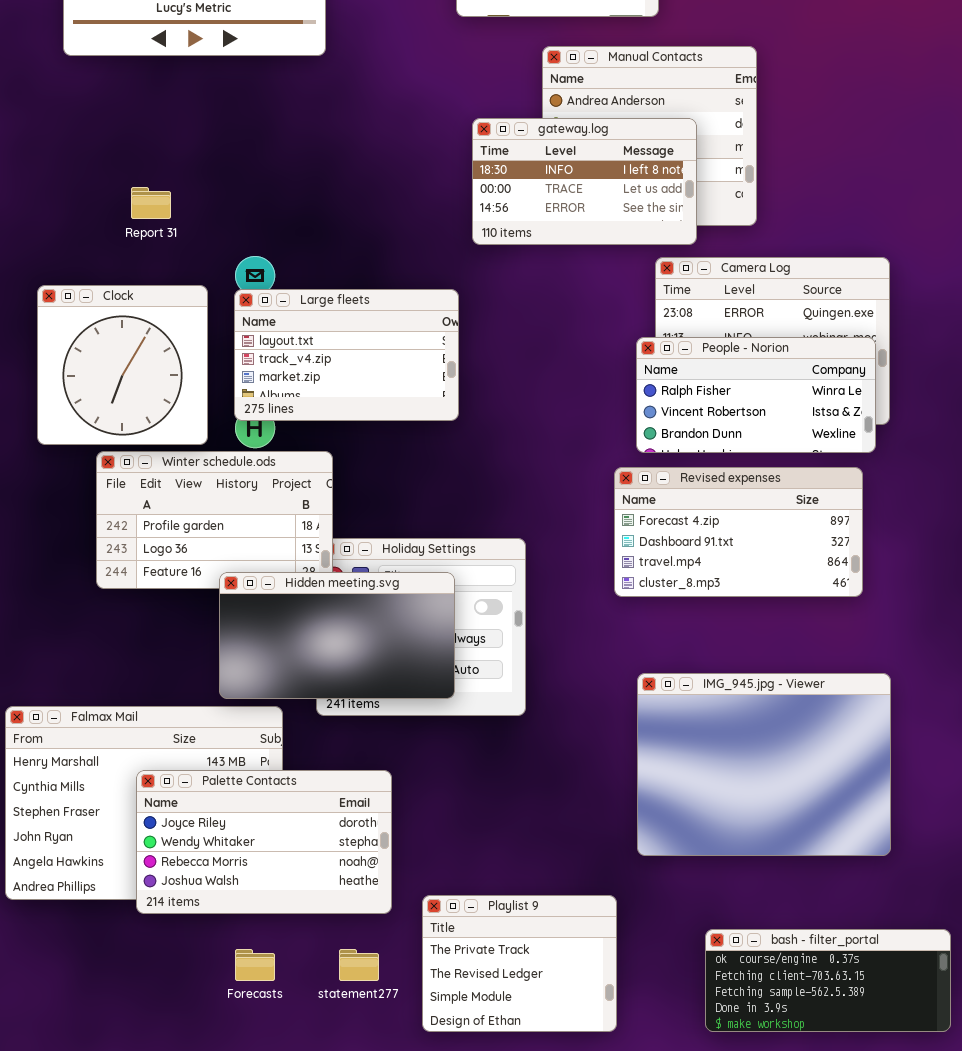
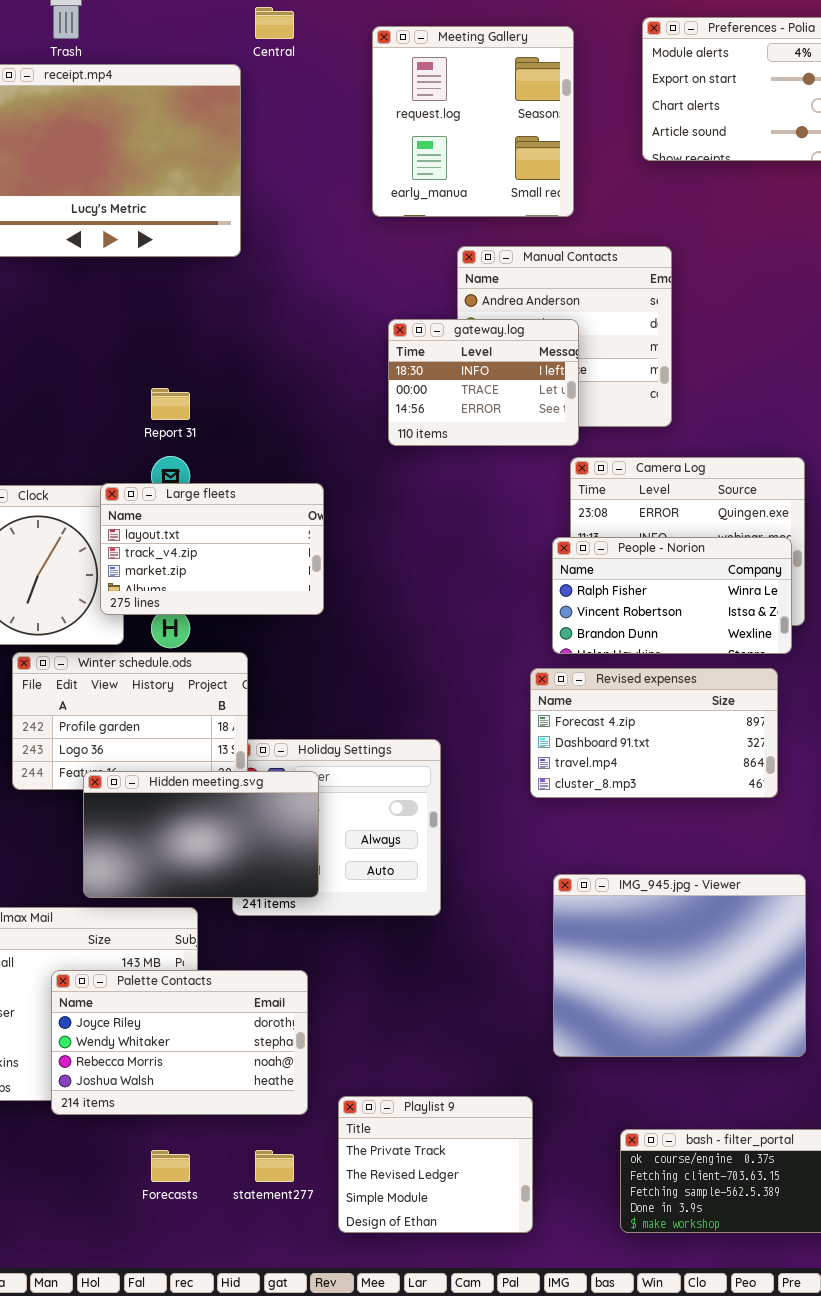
gateway.log: [472,118,697,245] -> [388,319,579,446], resized
Report 31: [131,187,171,219] -> [151,388,190,420], moved
Large fleets: [234,289,459,421] -> [100,483,324,615], moved
Hidden meeting.svg: [219,572,455,699] -> [83,771,319,898], moved

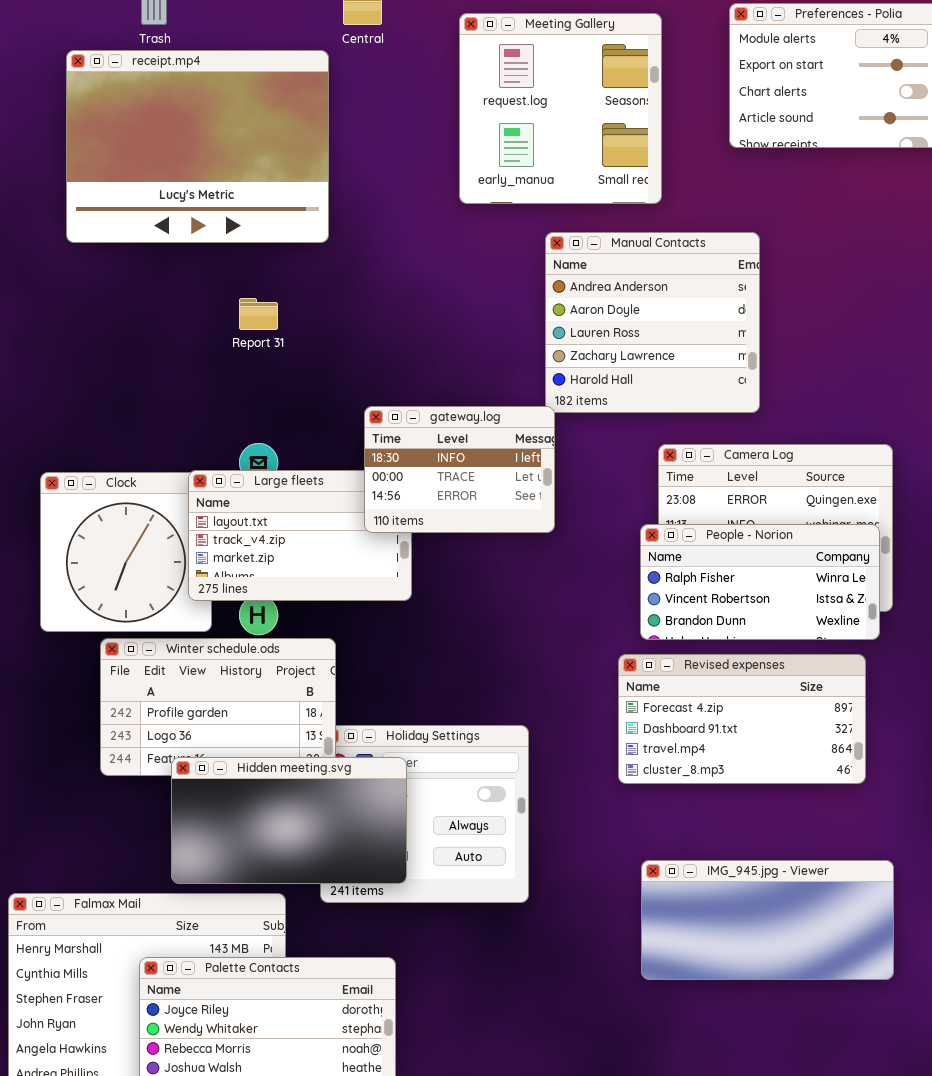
gateway.log: [388,319,579,446] -> [364,406,555,533], moved
Report 31: [151,388,190,420] -> [239,298,278,330], moved
IMG_945.jpg - Viewer: [553,874,806,1057] -> [641,860,894,980], resized

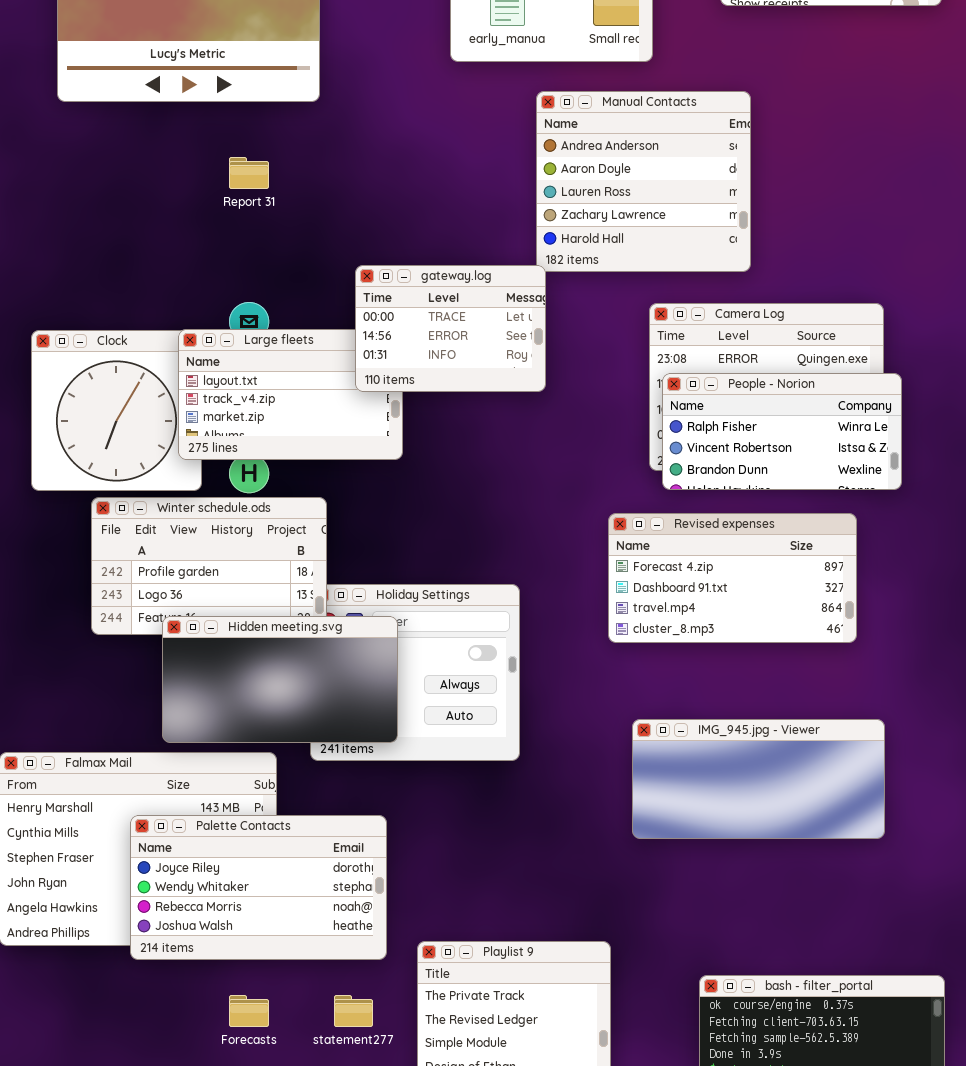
gateway.log: [364,406,555,533] -> [355,265,546,392], scrolled down 1 row
People - Norion: [640,524,880,640] -> [662,373,902,490], moved

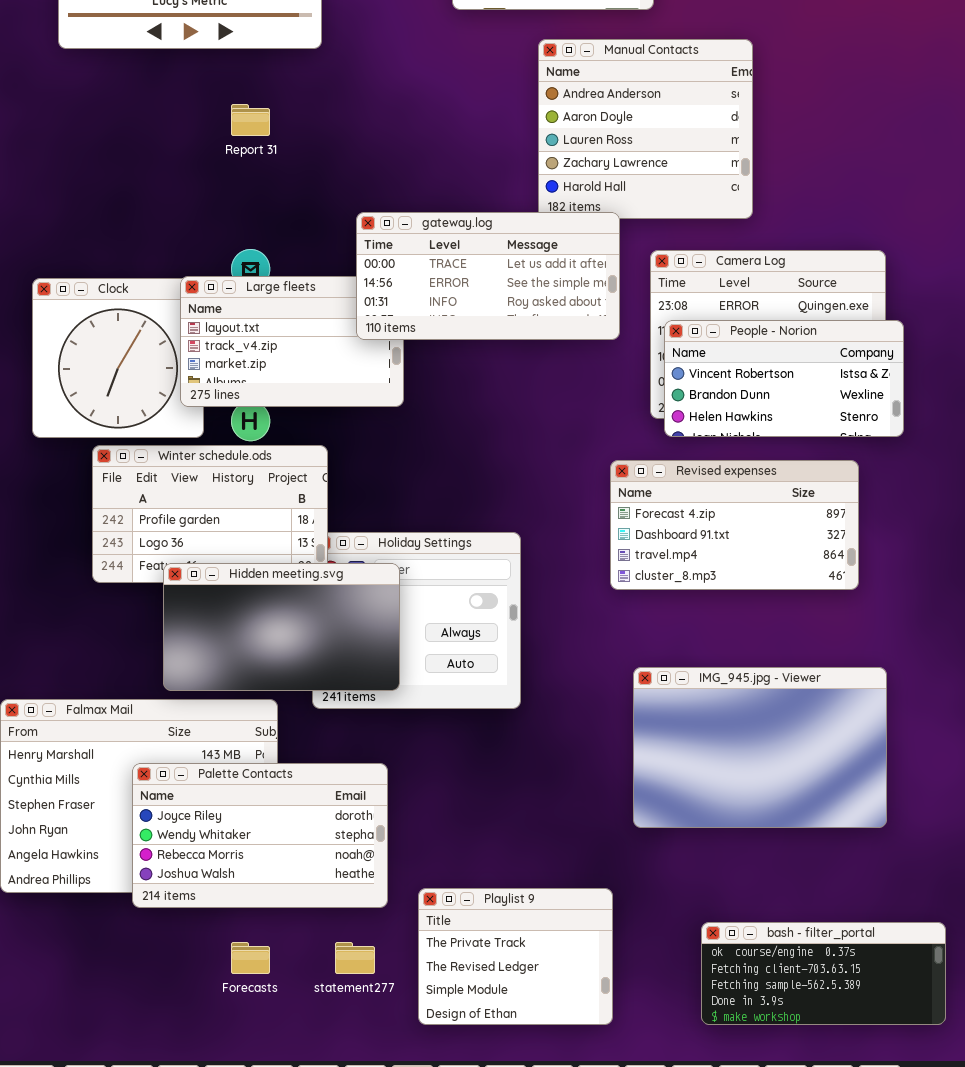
gateway.log: [355,265,546,392] -> [356,212,620,340], resized
People - Norion: [662,373,902,490] -> [664,320,904,437], scrolled down 1 row
IMG_945.jpg - Viewer: [632,719,885,839] -> [633,667,887,828], resized

